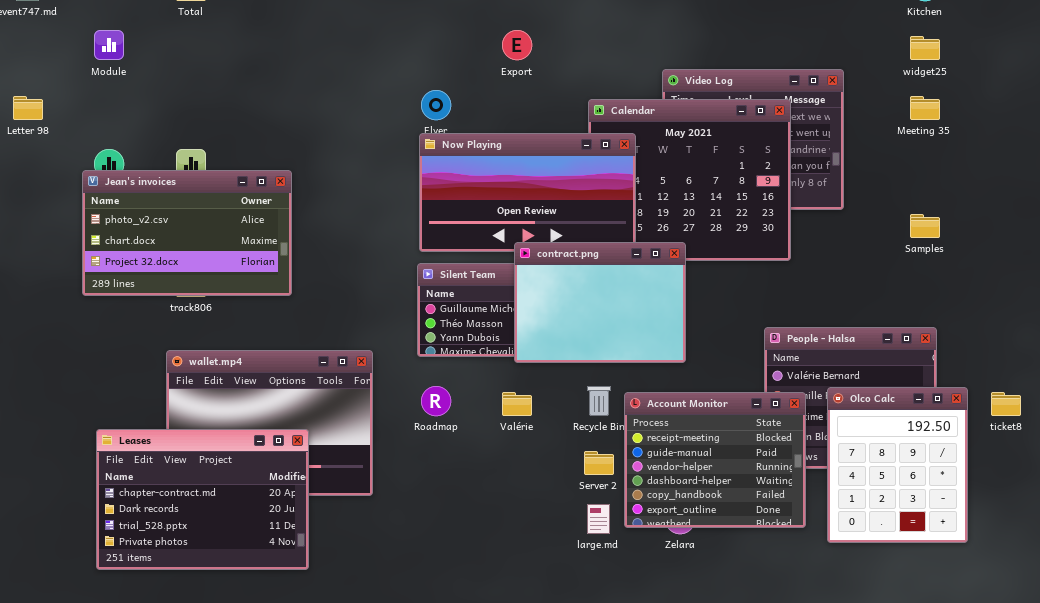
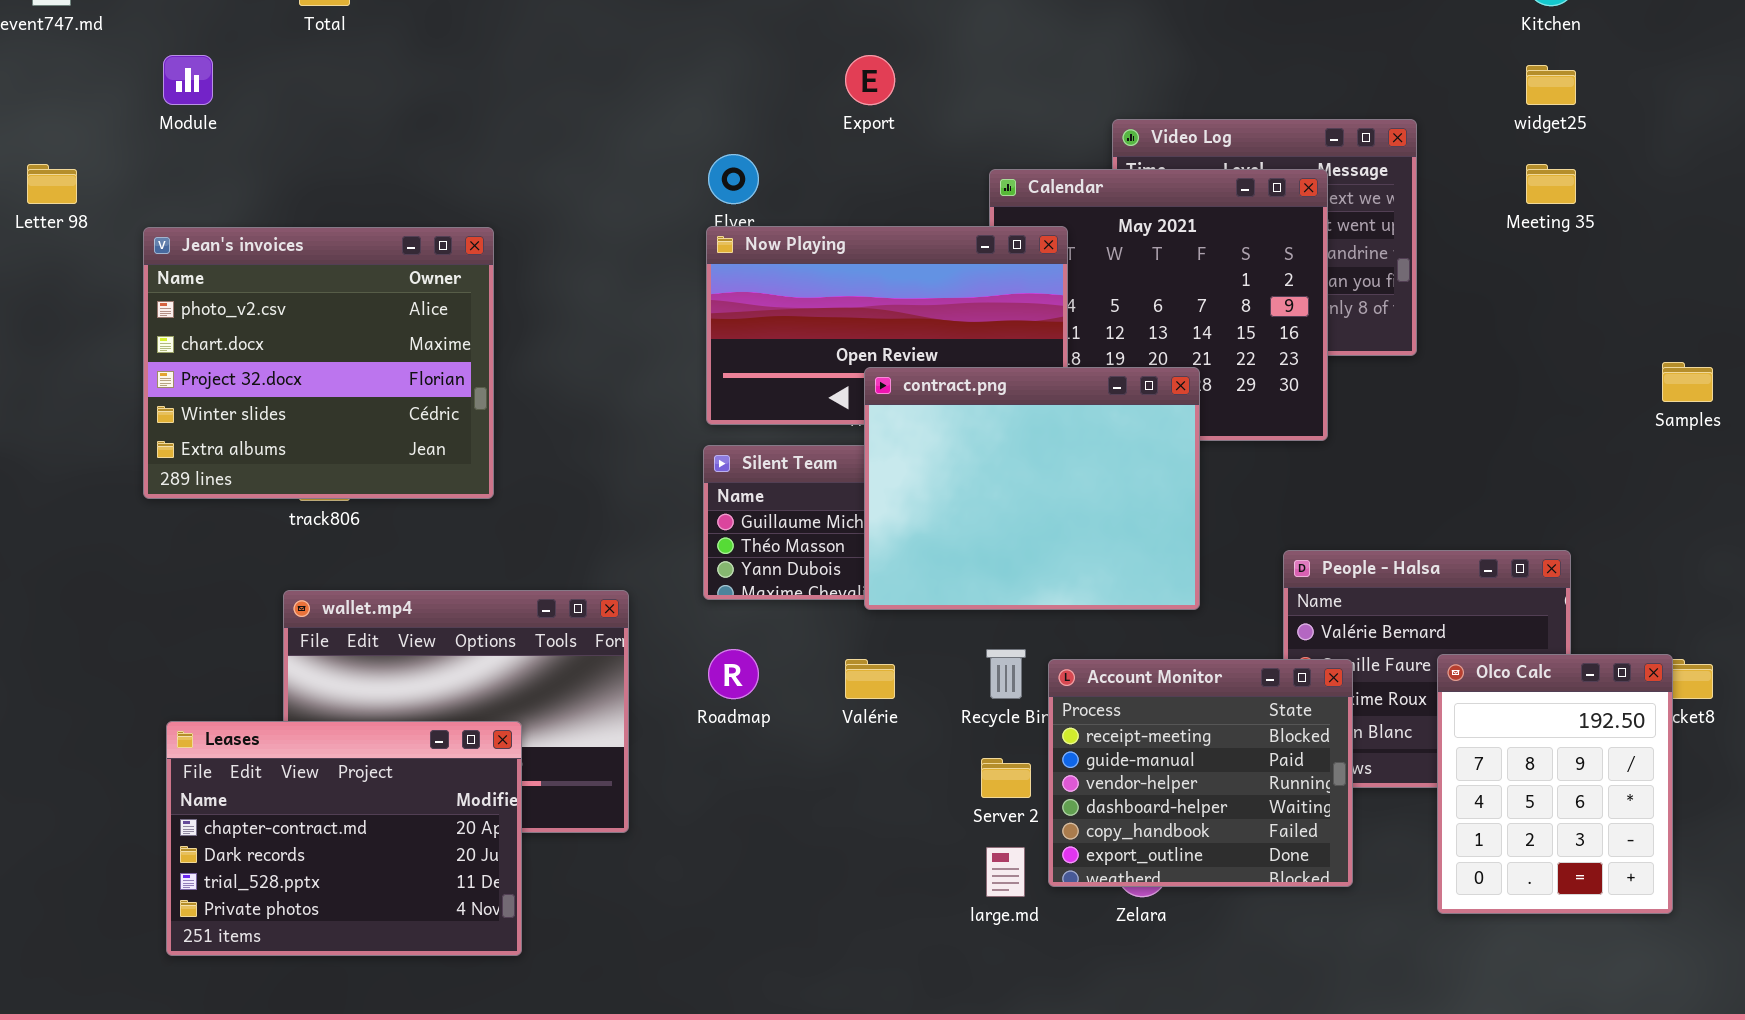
Jean's invoices: [82,170,292,296] -> [143,227,494,499], resized
Samples: [910,214,940,238] -> [1662,362,1713,402], moved
contract.png: [514,242,686,363] -> [864,367,1200,610], resized
Olco Calc: [827,387,968,543] -> [1437,654,1673,914], moved

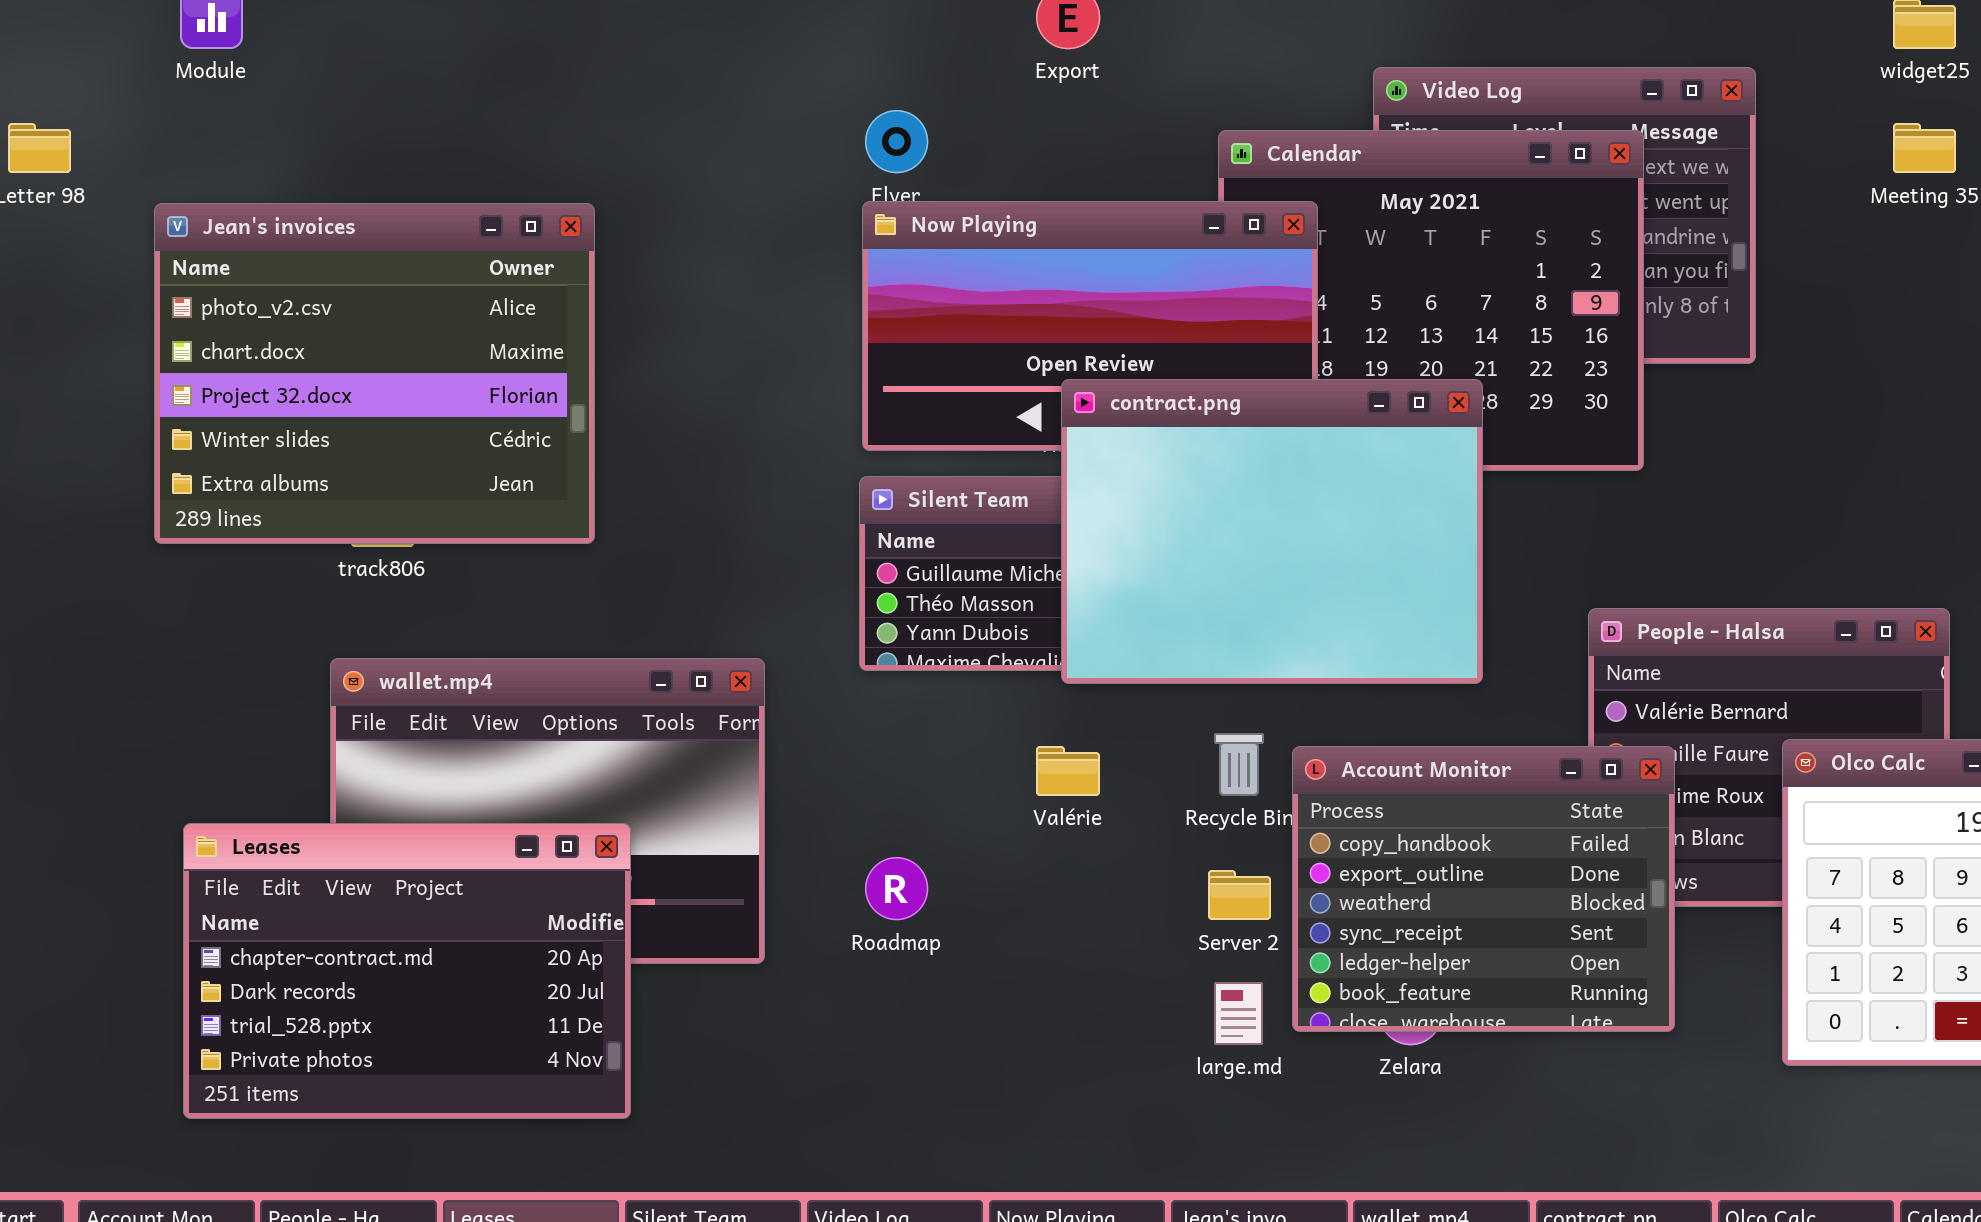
Roadmap: [708,649,759,699] -> [865,857,928,920], moved
Account Monitor: [1048,659,1353,887] -> [1292,746,1675,1032], scrolled down 4 rows

